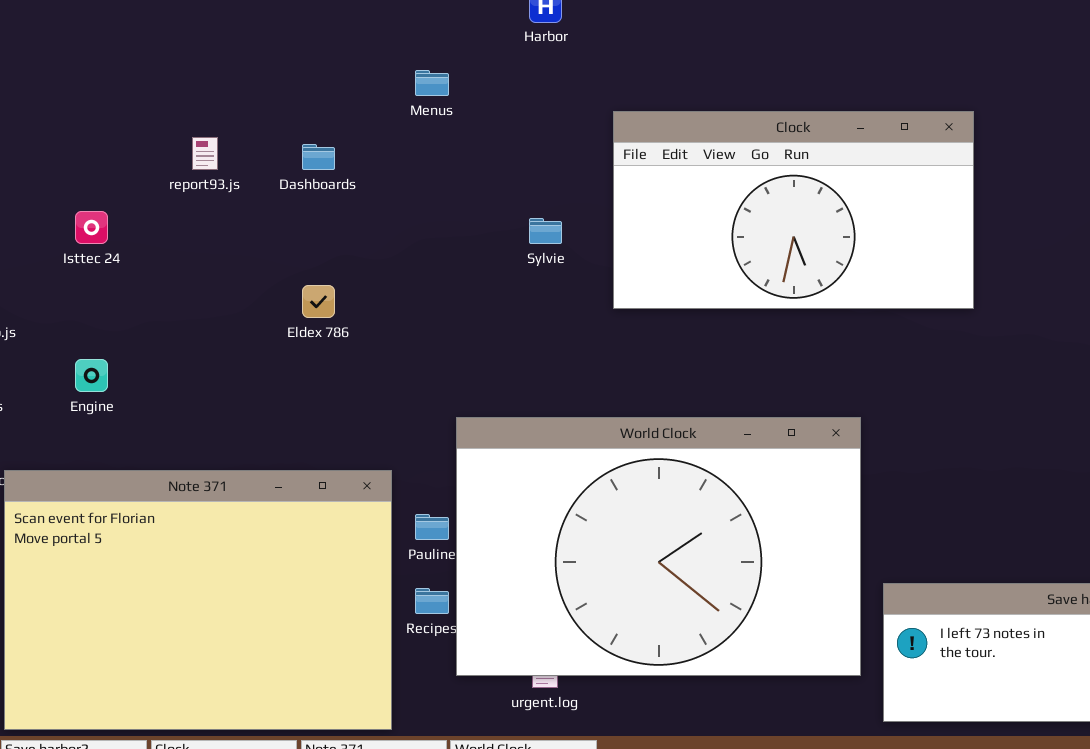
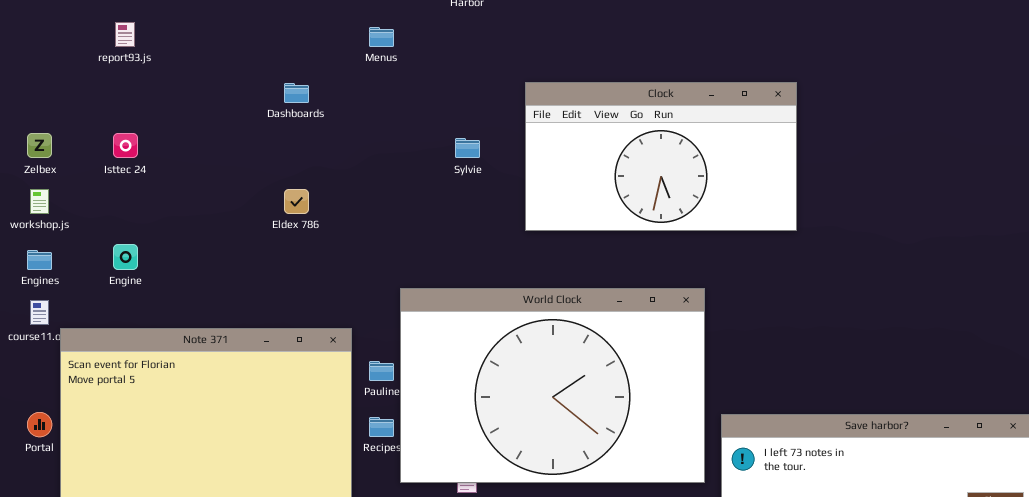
Clock: [613,111,974,309] -> [525,82,797,231], moved
report93.js: [192,137,218,170] -> [115,22,135,47], moved

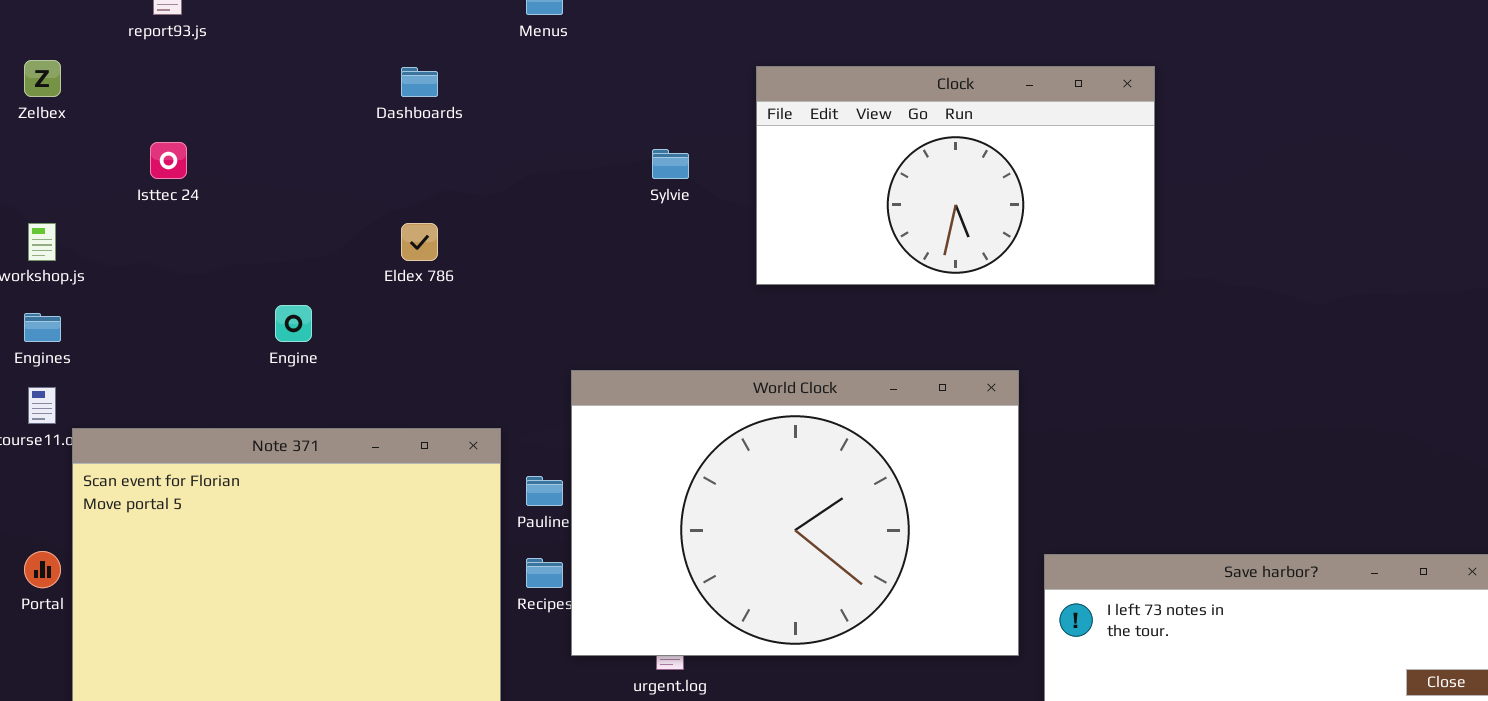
Zelbex: [27,133,52,158] -> [24,60,61,97], moved
Engine: [113,244,138,270] -> [275,305,312,342], moved

